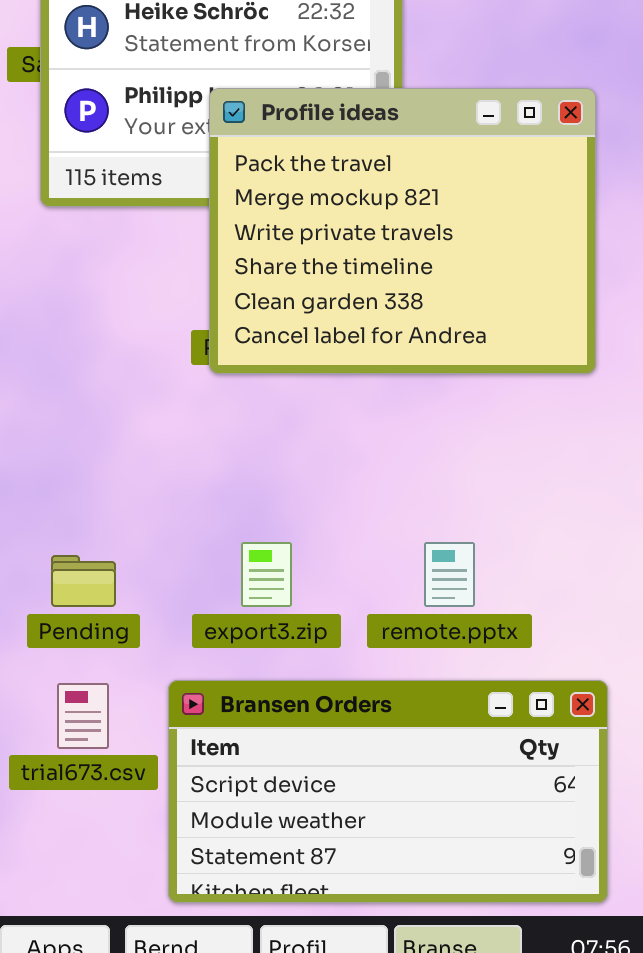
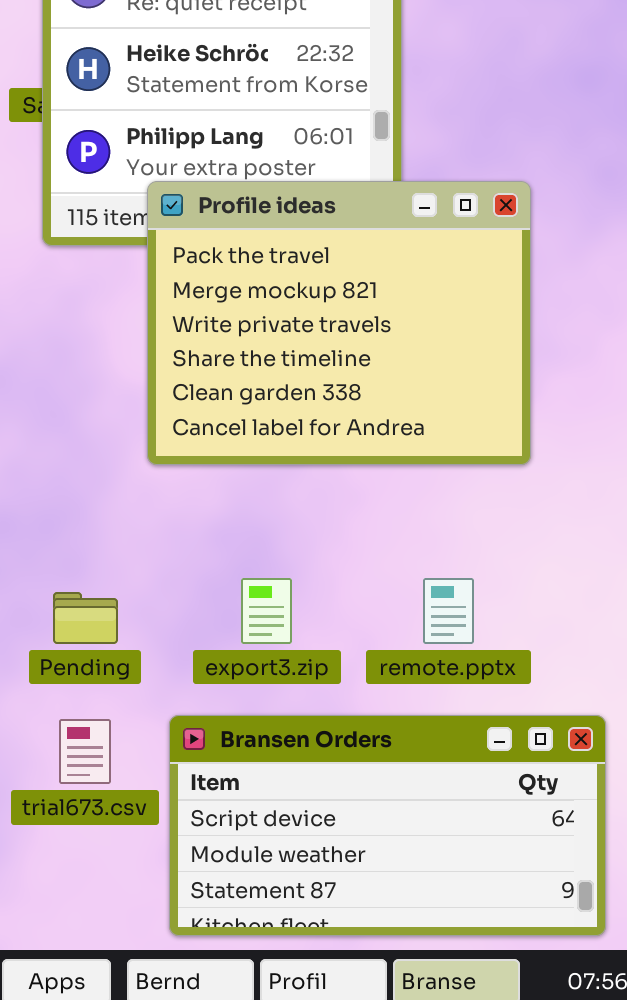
Profile ideas: [209,88,596,374] -> [147,181,531,465], moved

